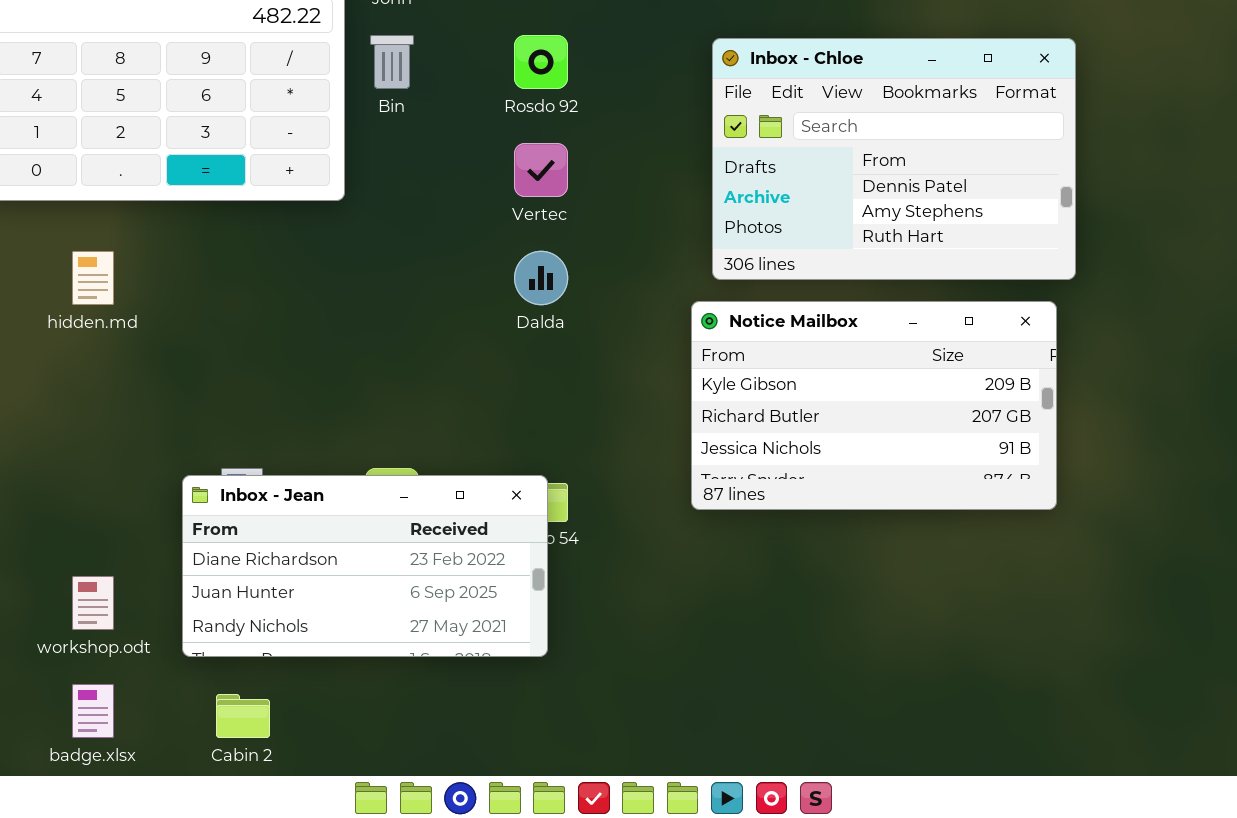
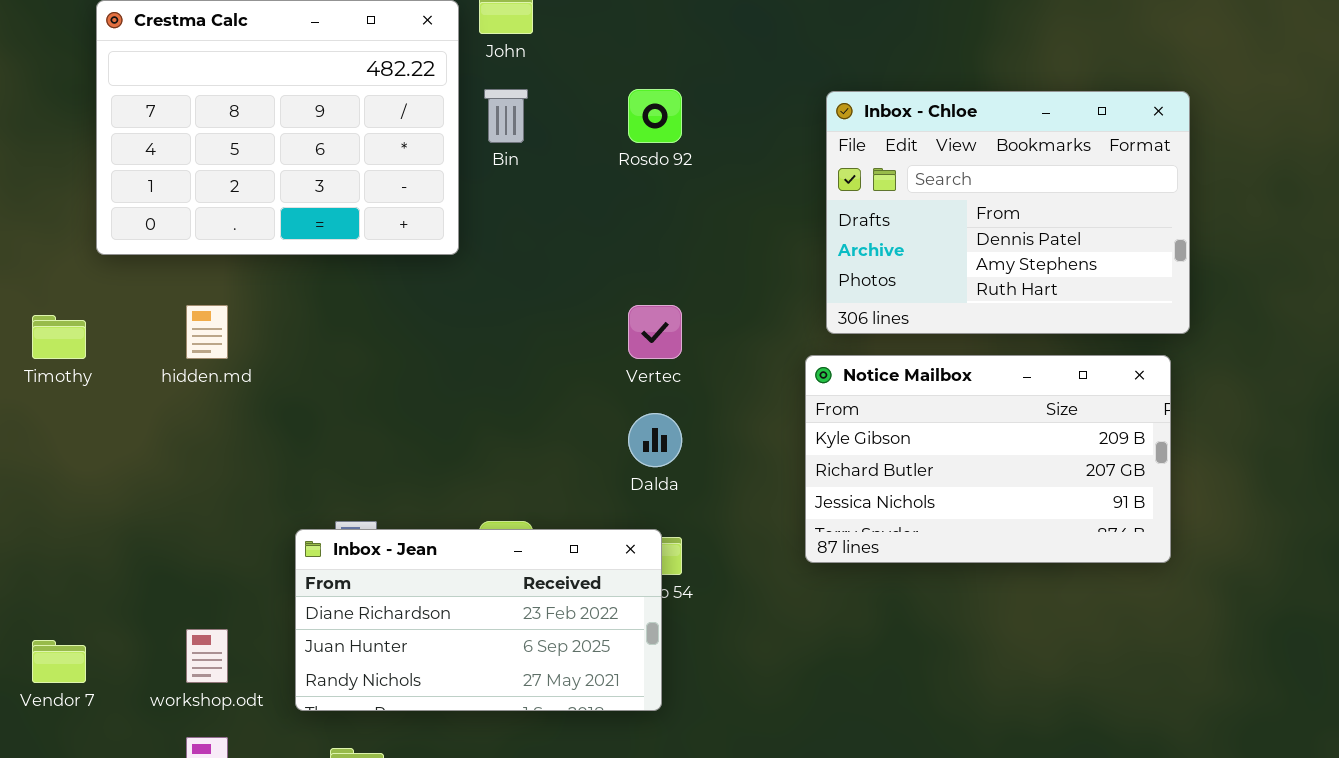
Vertec: [514,143,568,197] -> [628,305,682,359], moved
Dalda: [514,251,568,305] -> [628,413,682,467], moved

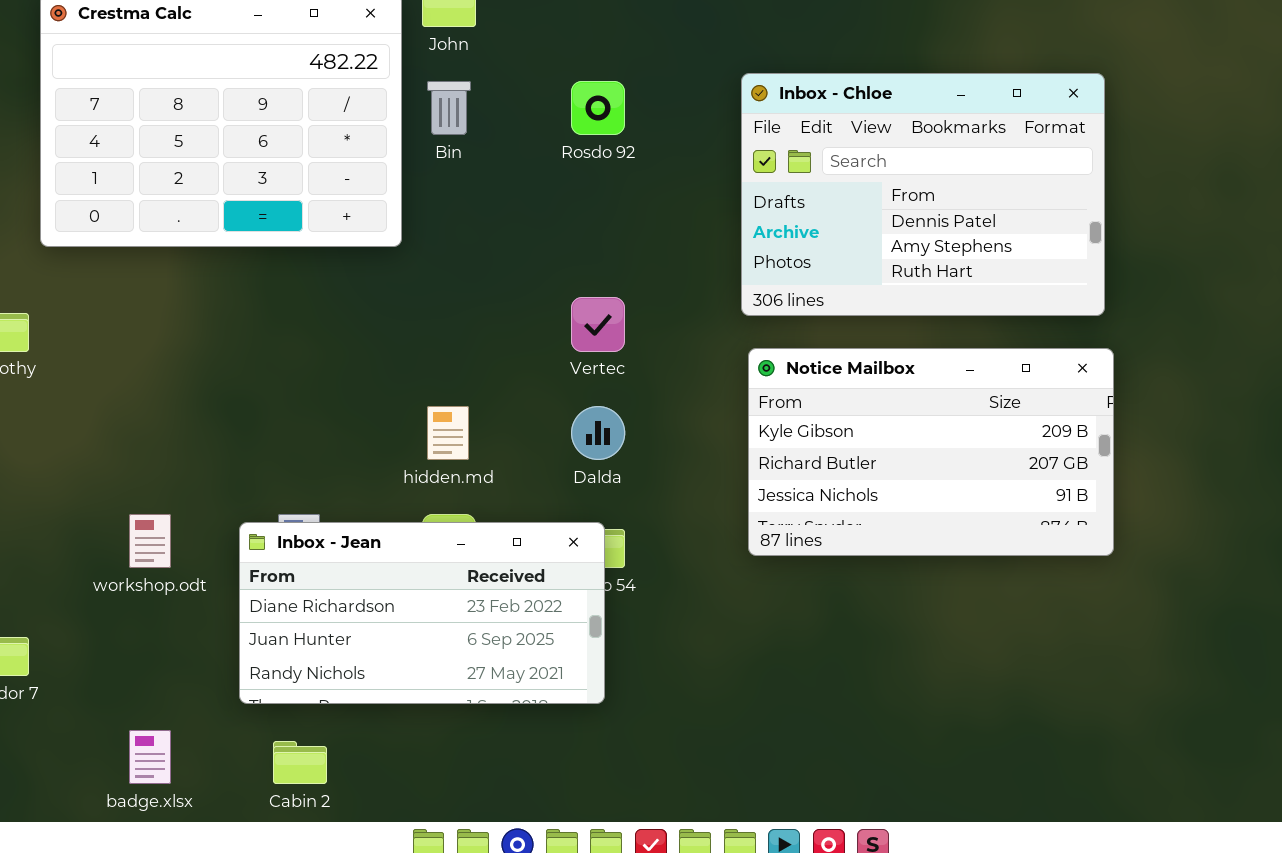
Inbox - Chloe: [826,91,1190,334] -> [741,73,1105,316], moved
hidden.md: [186,305,228,359] -> [427,406,469,460], moved
workshop.odt: [186,629,228,683] -> [129,514,171,568], moved

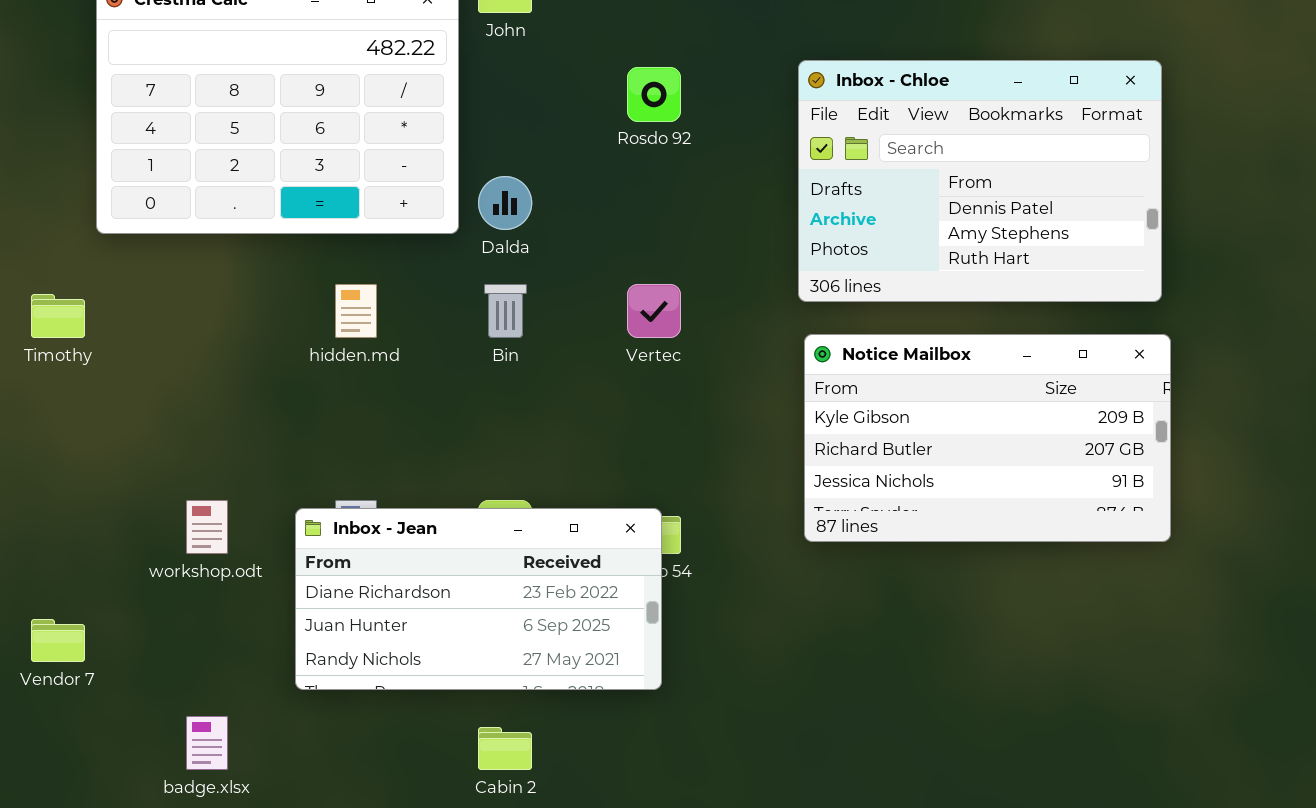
Bin: [427,81,471,135] -> [484,284,527,338], moved
hidden.md: [427,406,469,460] -> [335,284,377,338], moved
Dalda: [571,406,625,460] -> [478,176,532,230], moved
Cabin 2: [273,741,327,784] -> [478,727,532,770], moved

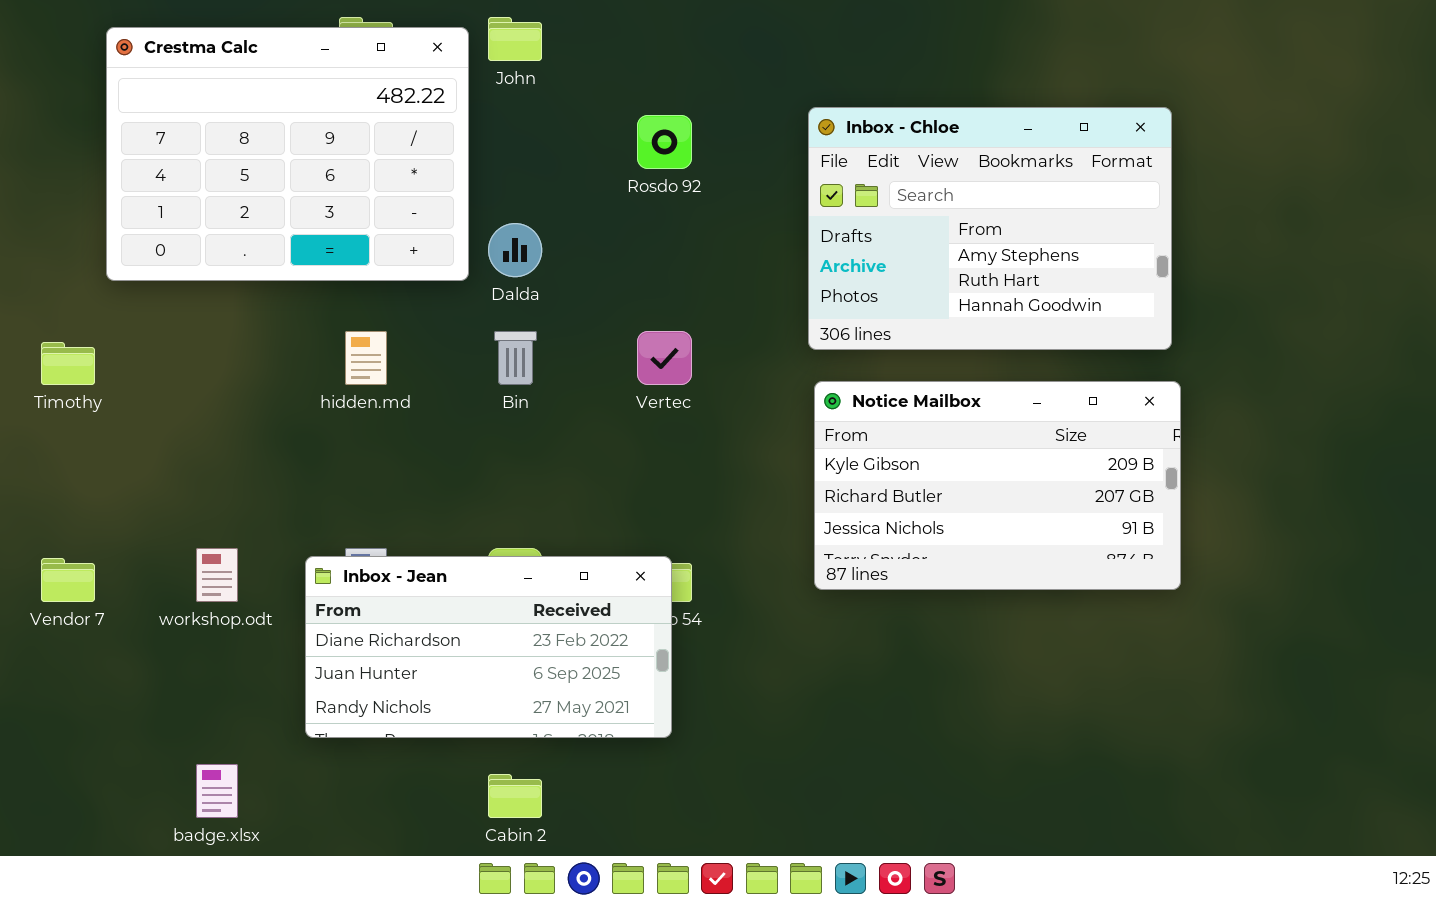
Inbox - Chloe: [798,60,1162,302] -> [808,107,1172,350], scrolled down 1 row
Vendor 7: [31,619,85,662] -> [41,558,95,602], moved

